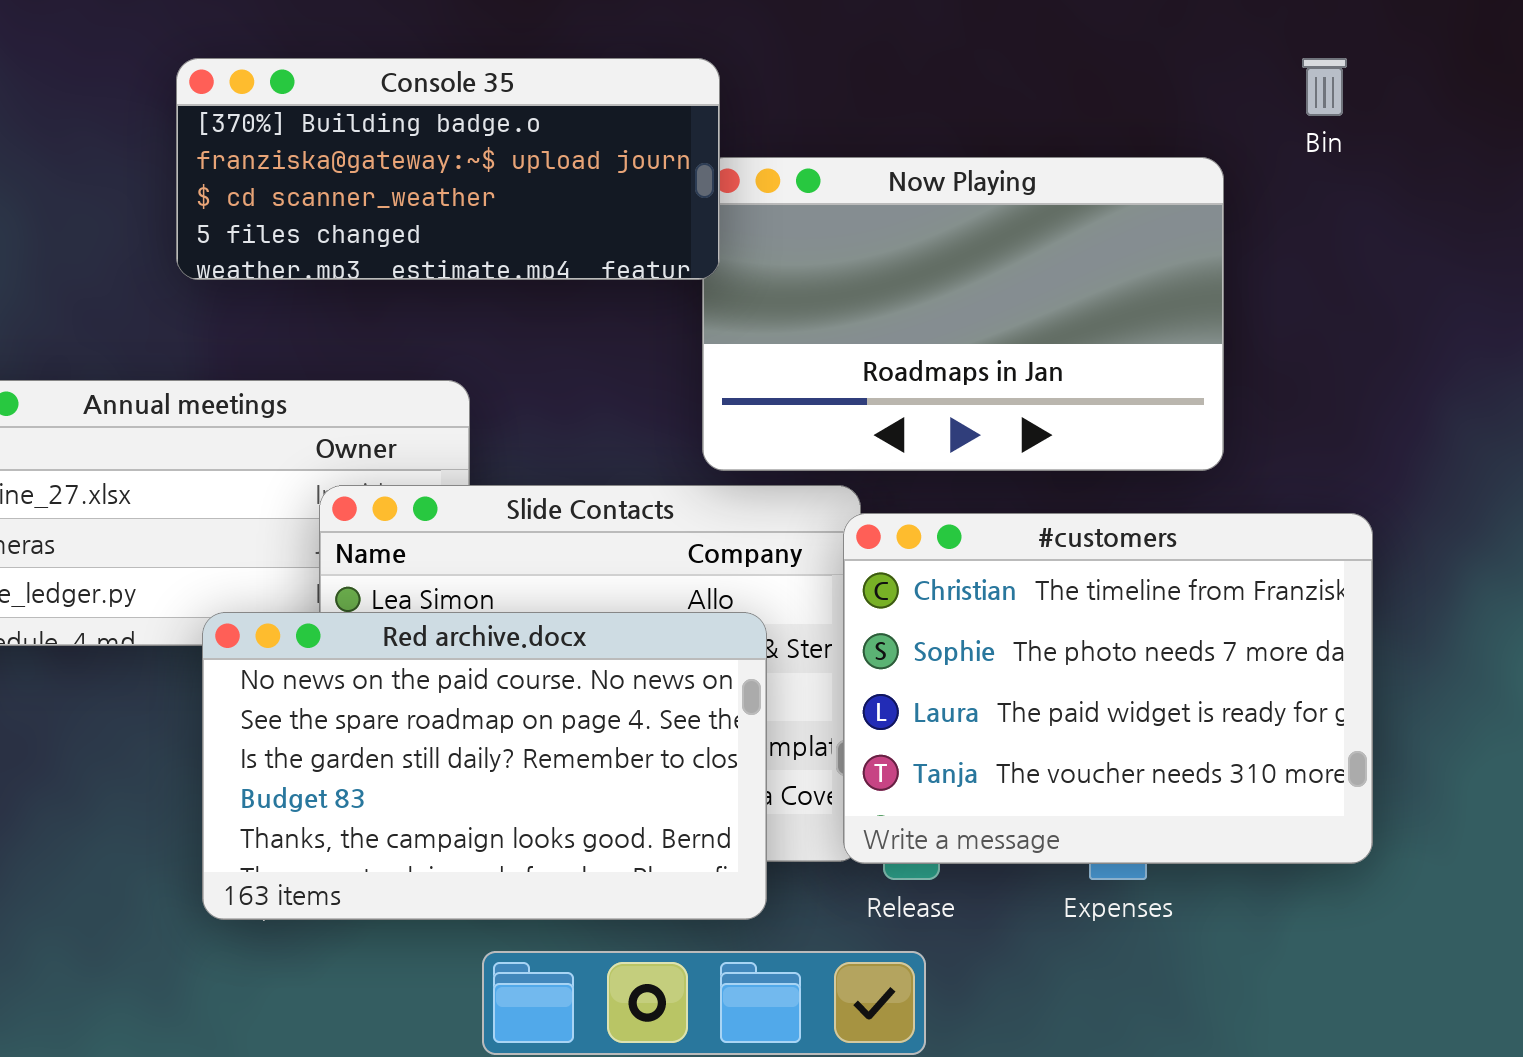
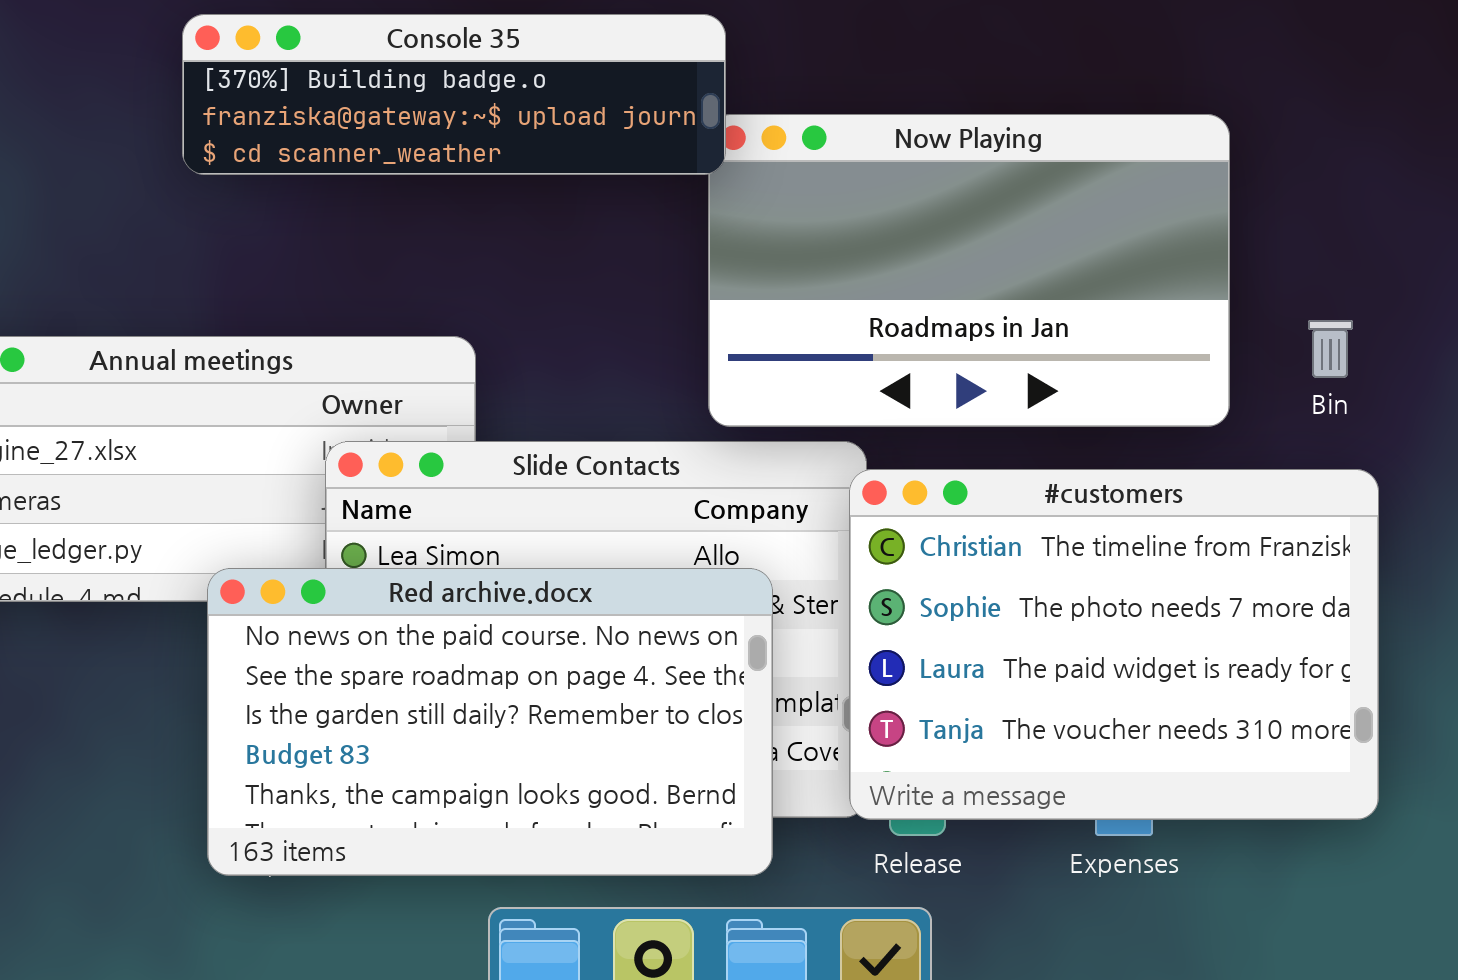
Console 35: [176,58,720,280] -> [182,14,726,175], resized
Bin: [1302,58,1347,116] -> [1308,320,1353,378], moved

